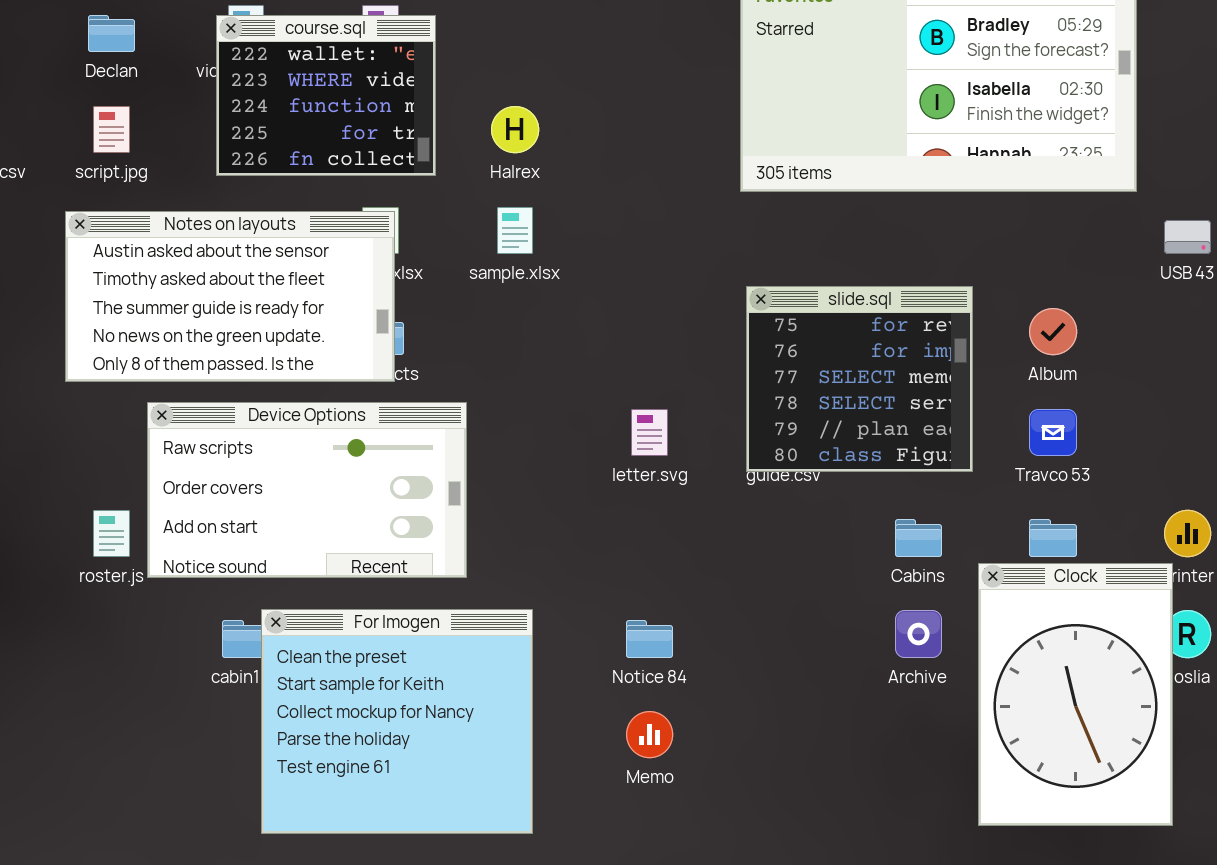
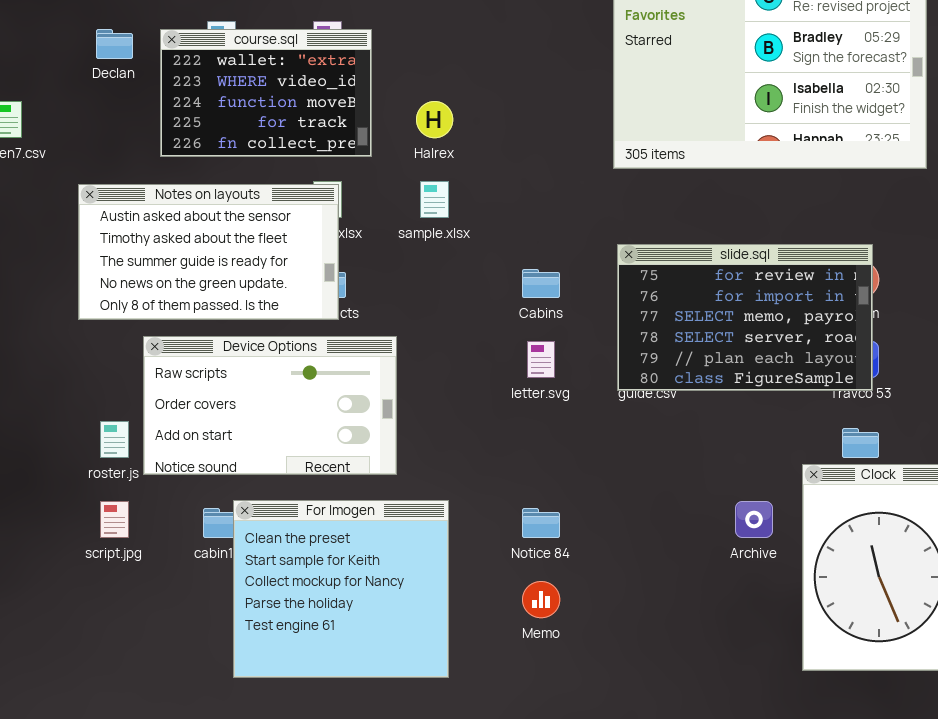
course.sql: [216,15,436,176] -> [160,29,372,157], resized
script.jpg: [93,106,130,153] -> [100,501,129,538], moved
slide.sql: [746,286,973,472] -> [617,244,873,391], resized
Cabins: [895,519,942,557] -> [522,269,560,298], moved

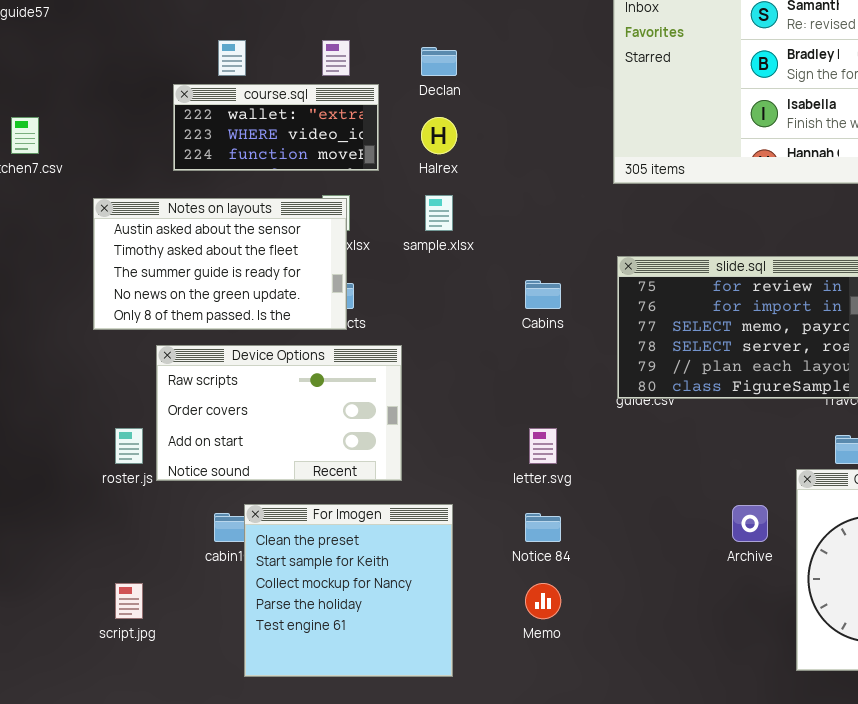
Declan: [96,29,133,59] -> [421,47,457,76], moved
course.sql: [160,29,372,157] -> [173,84,379,171], resized
letter.svg: [527,341,555,378] -> [529,428,557,464], moved
script.jpg: [100,501,129,538] -> [115,583,143,619], moved

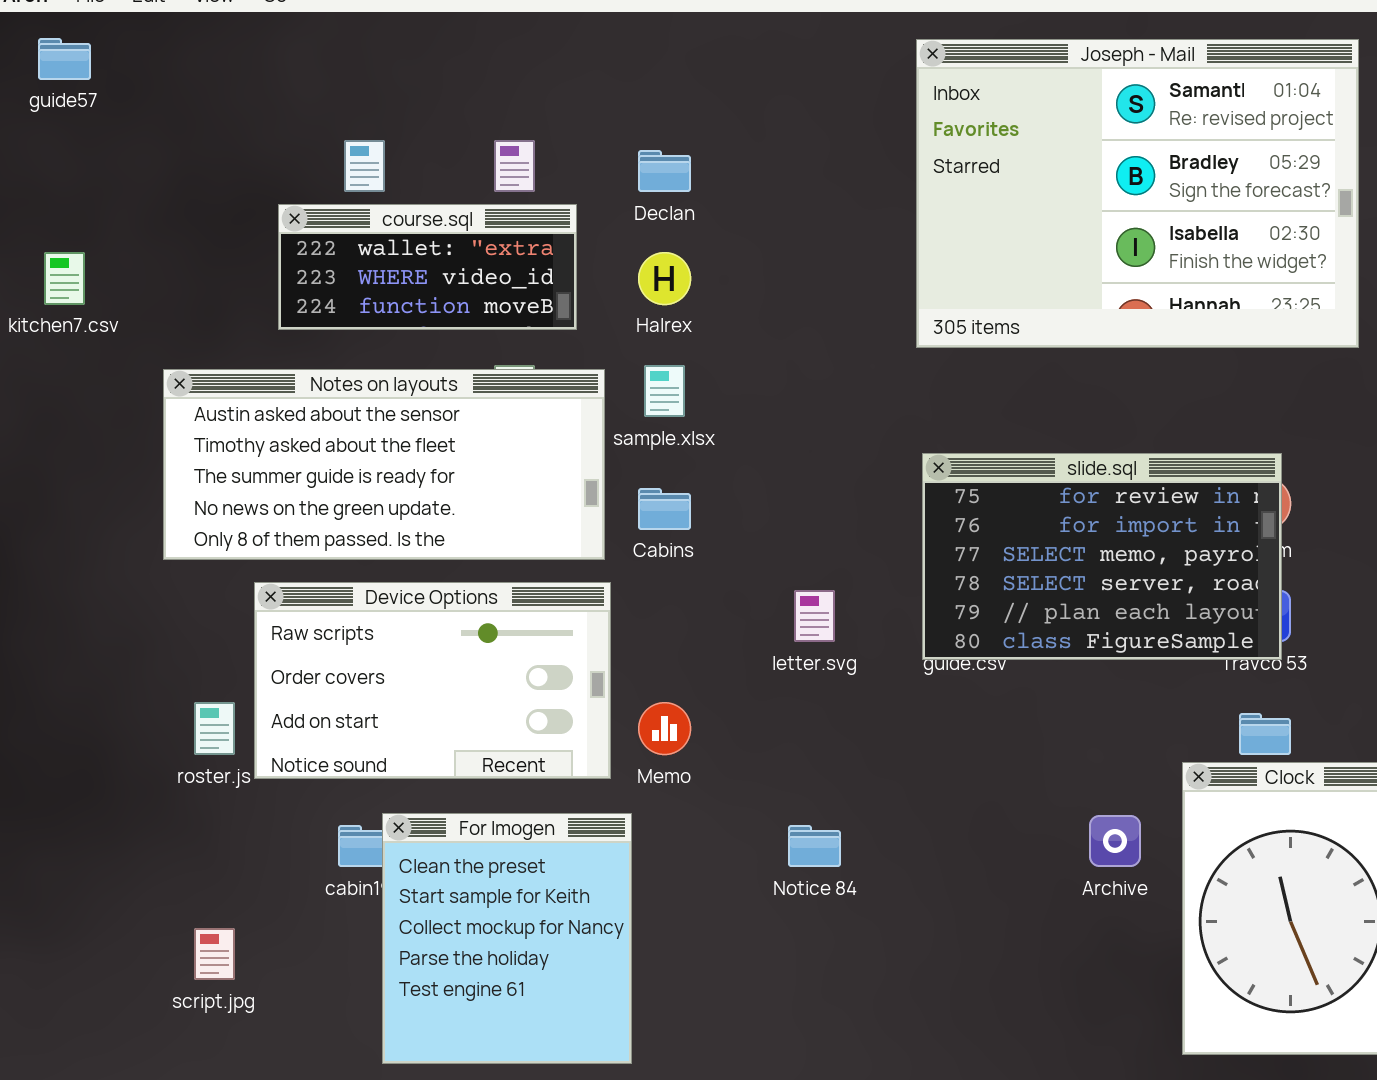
Notes on layouts: [93,198,347,330] -> [163,369,605,560], resized
Cabins: [525,280,561,309] -> [638,488,691,530], moved
letter.svg: [529,428,557,464] -> [794,590,835,642], moved
For Imogen: [244,504,453,677] -> [382,813,632,1064], resized
Memo: [525,583,561,619] -> [638,702,691,755], moved

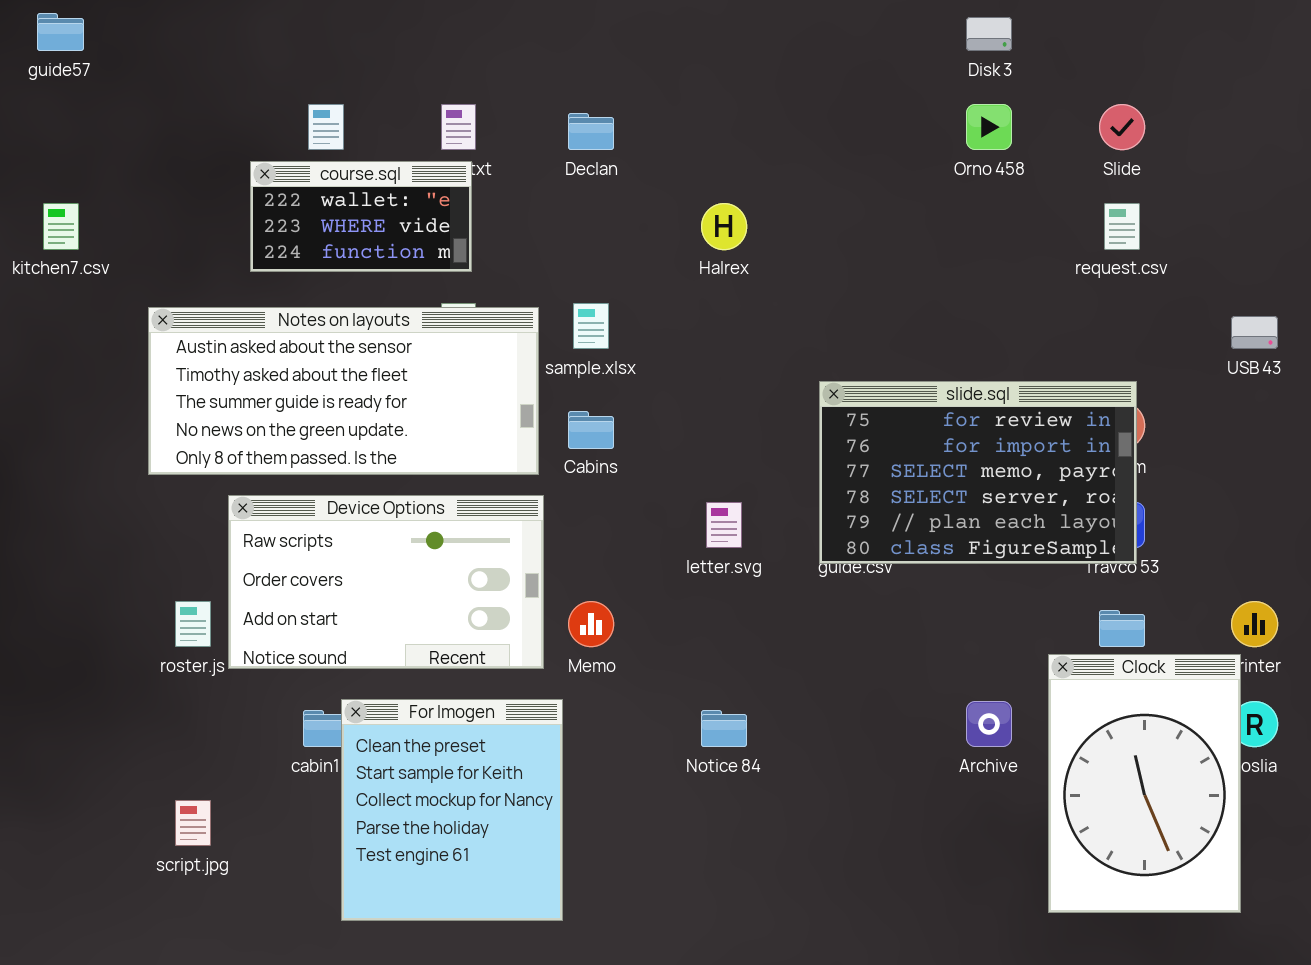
Joseph - Mail: [916,39,1359,348] -> none, closed
course.sql: [278,204,577,330] -> [250,161,472,272], resized
Halrex: [638,252,691,305] -> [701,203,747,250], moved

